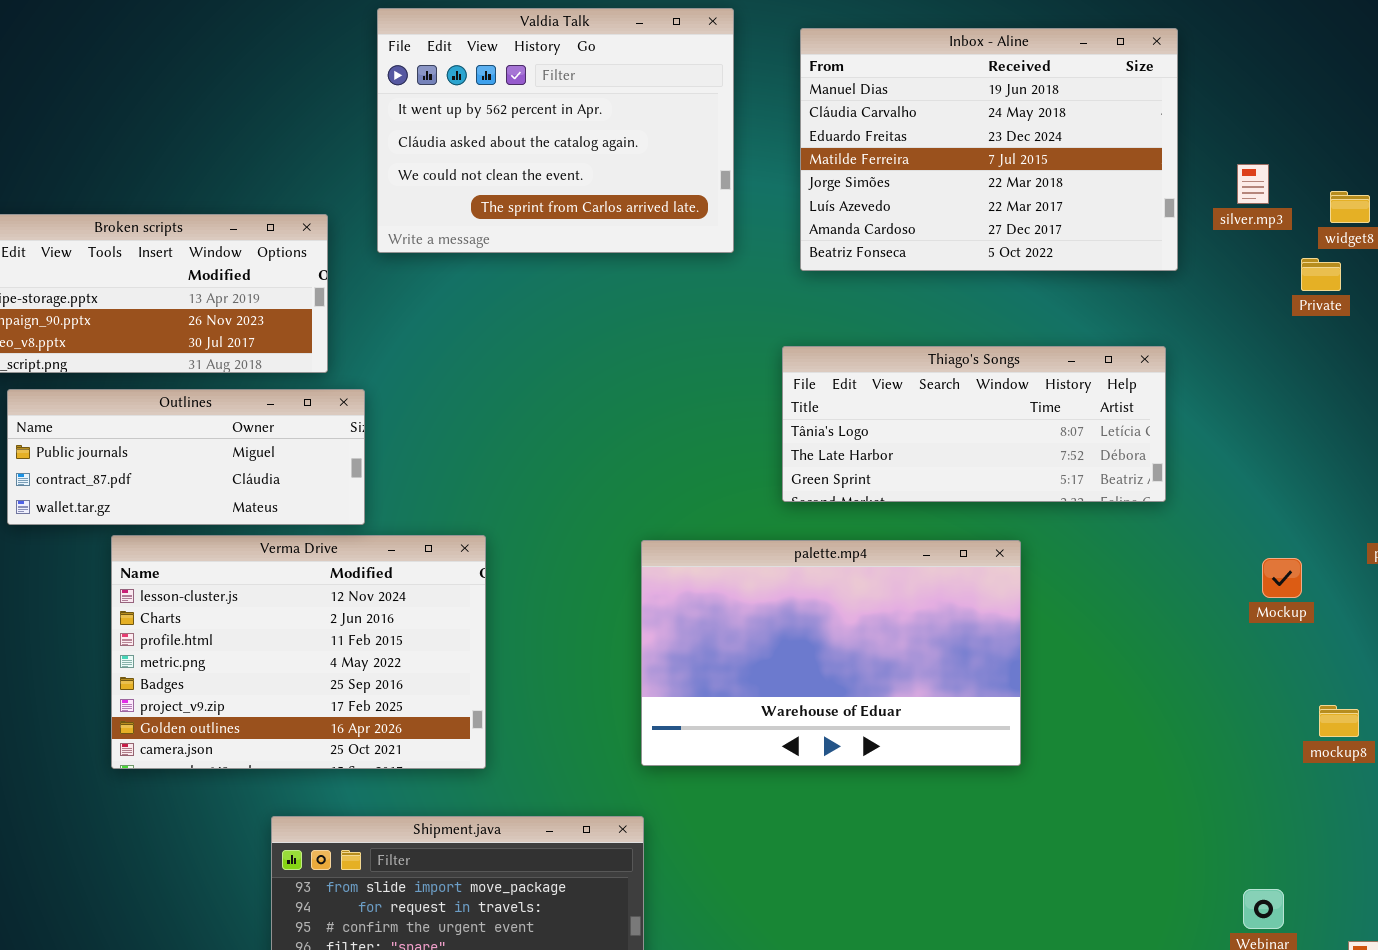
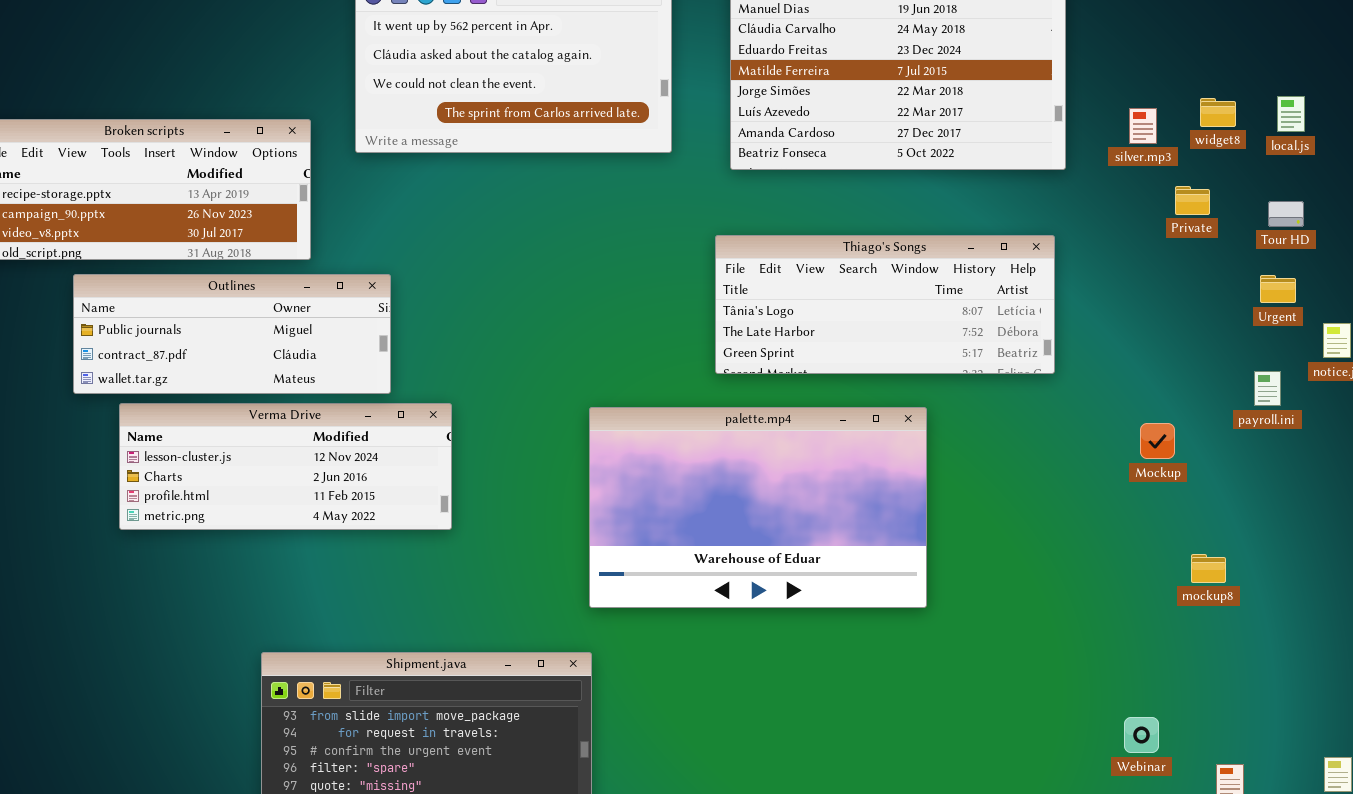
silver.mp3: [1237,164,1269,204] -> [1129,108,1157,144], moved
Private: [1301,258,1341,291] -> [1175,186,1210,215], moved
Outlines: [7,389,365,525] -> [73,274,391,394], moved
Verma Drive: [111,535,486,769] -> [119,403,452,530], resized

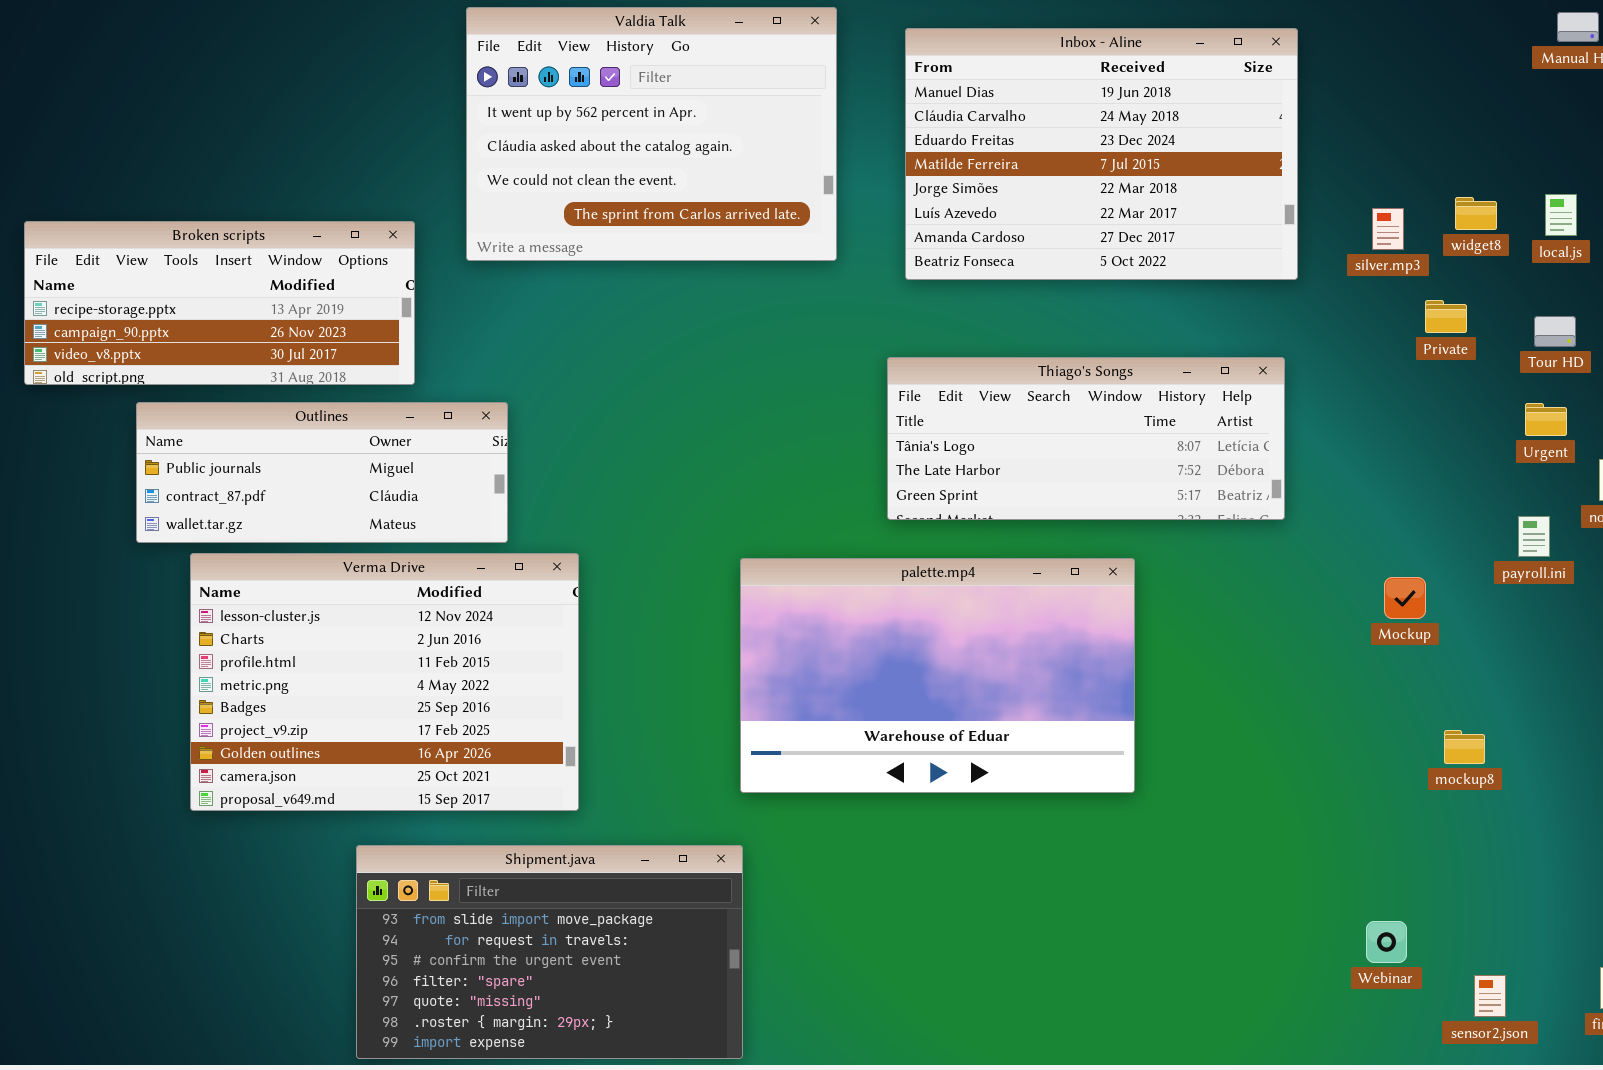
Verma Drive: [119,403,452,530] -> [190,553,579,811], resized

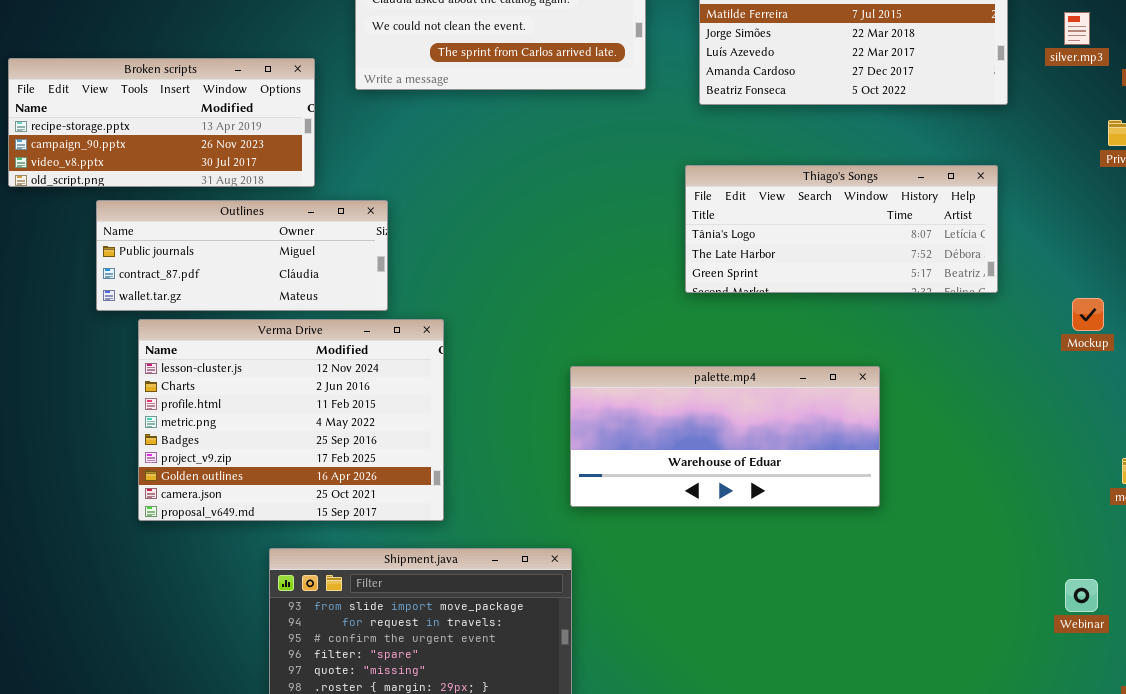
silver.mp3: [1372,208,1404,250] -> [1064,12,1090,45], moved
palette.mp4: [740,558,1135,793] -> [570,366,880,507], resized
Mockup: [1384,577,1426,619] -> [1072,298,1104,331], moved
Webinar: [1366,921,1407,963] -> [1065,579,1098,612], moved

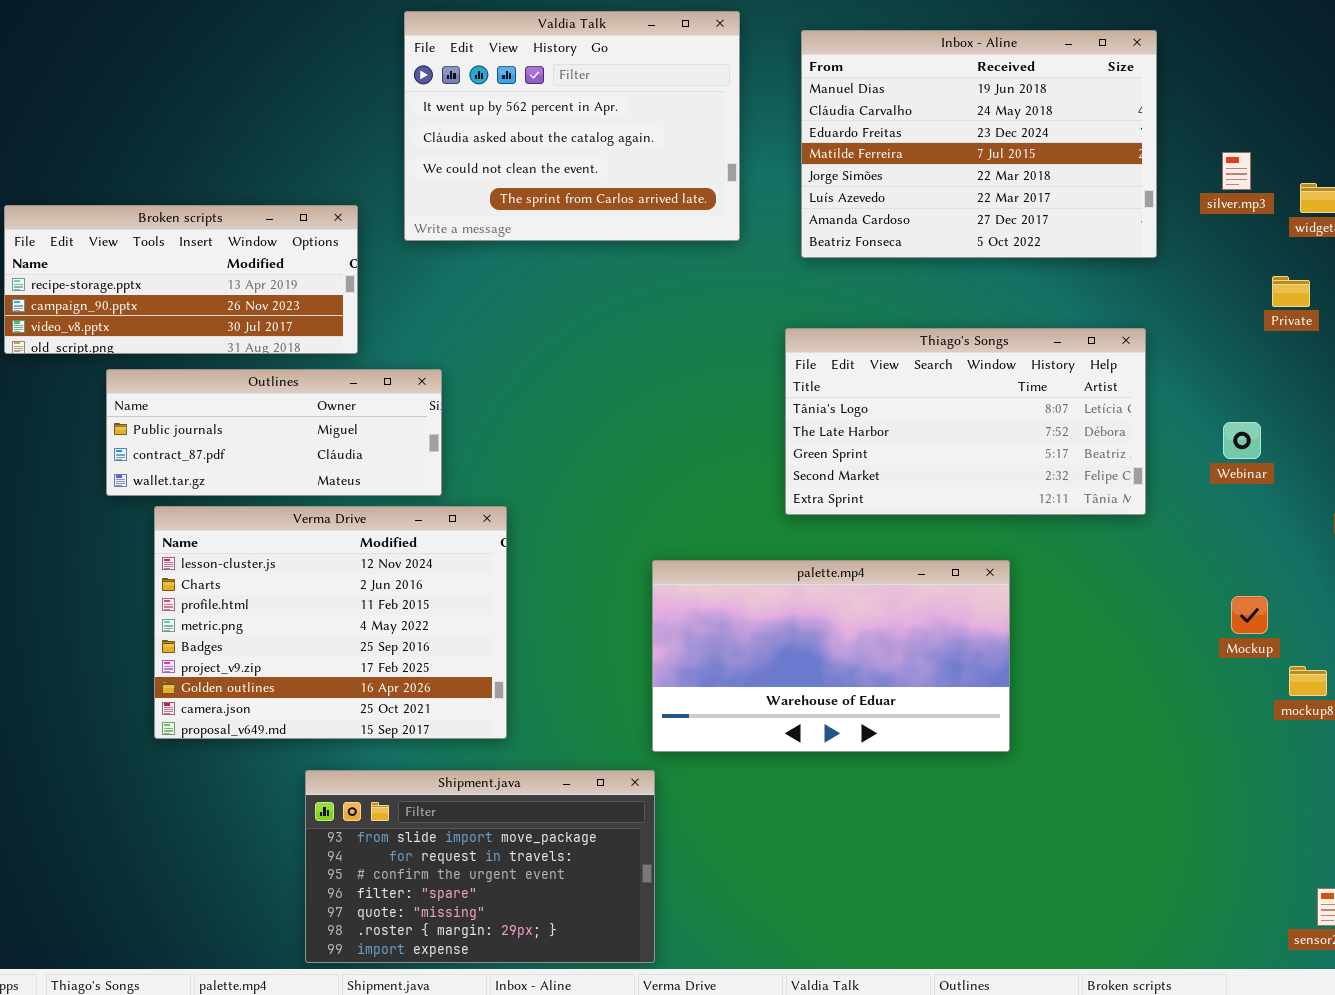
Thiago's Songs: [685,165,998,293] -> [785,328,1146,515], resized
Mockup: [1072,298,1104,331] -> [1231,596,1268,634], moved
palette.mp4: [570,366,880,507] -> [652,560,1010,752], resized
Webinar: [1065,579,1098,612] -> [1223,422,1261,459], moved

